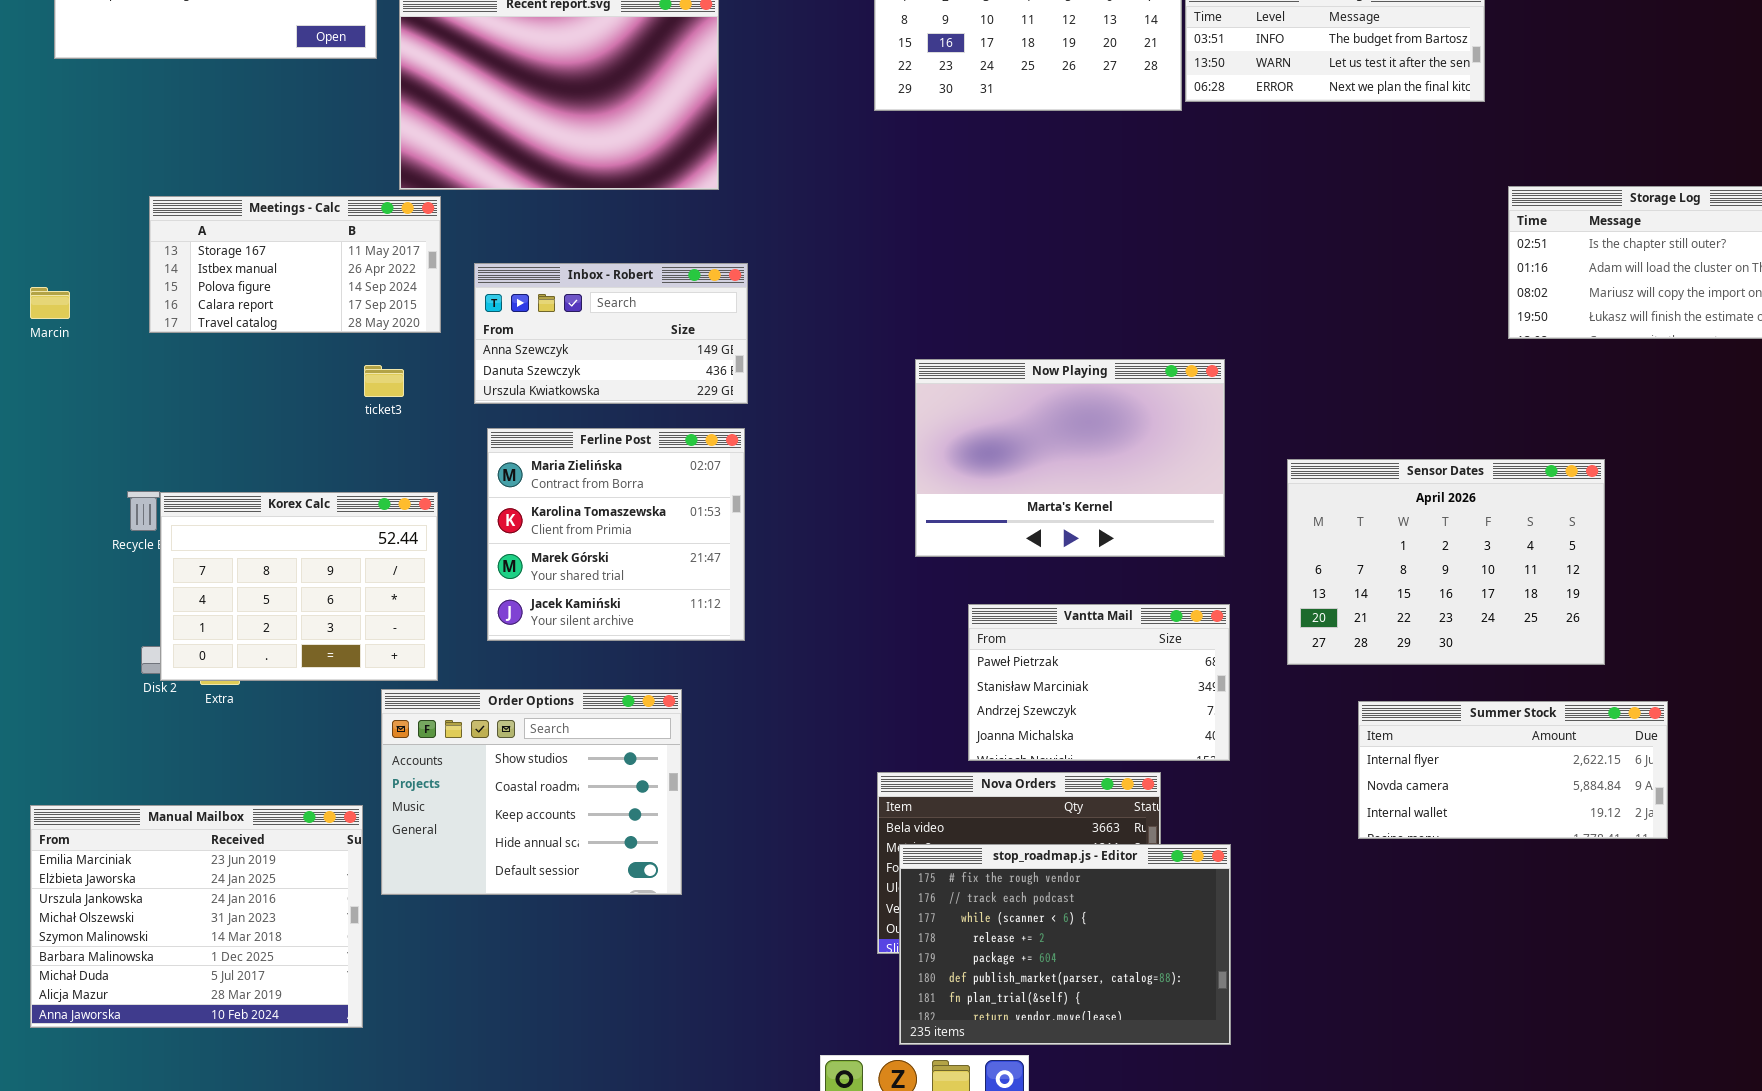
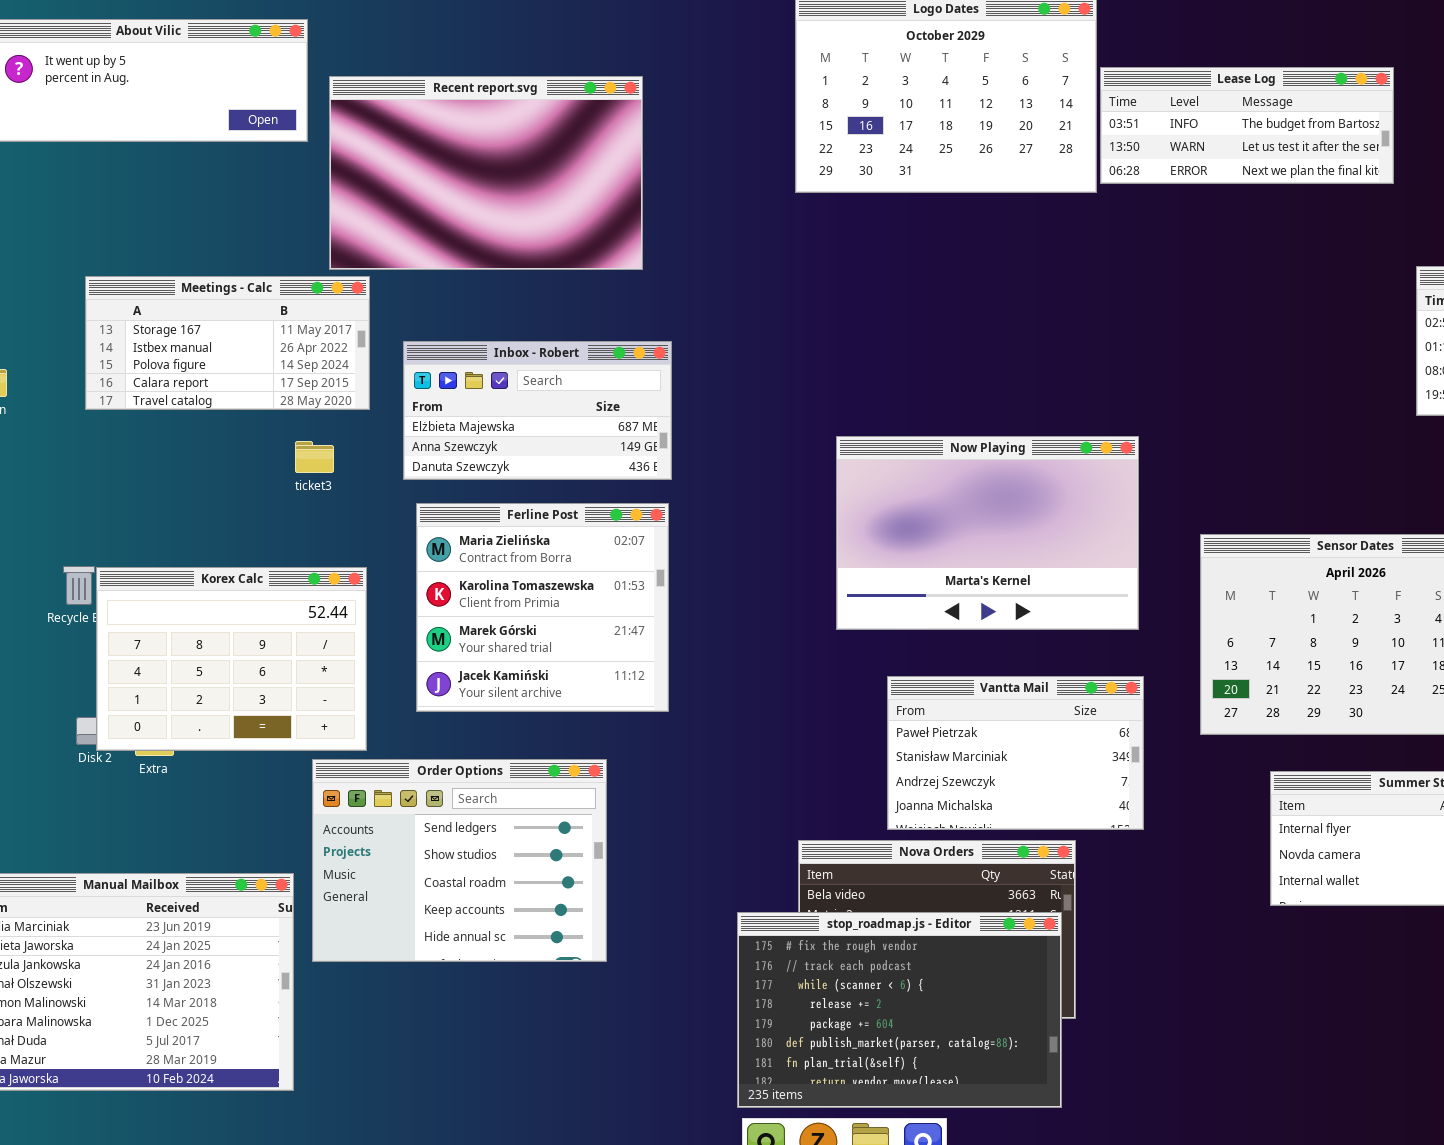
Inbox - Robert: [474,263,748,404] -> [403,341,672,480], scrolled up 1 row
Order Options: [381,689,682,895] -> [312,759,607,962], scrolled up 1 row
stop_roadmap.js - Editor: [899,844,1231,1045] -> [737,912,1062,1108], moved

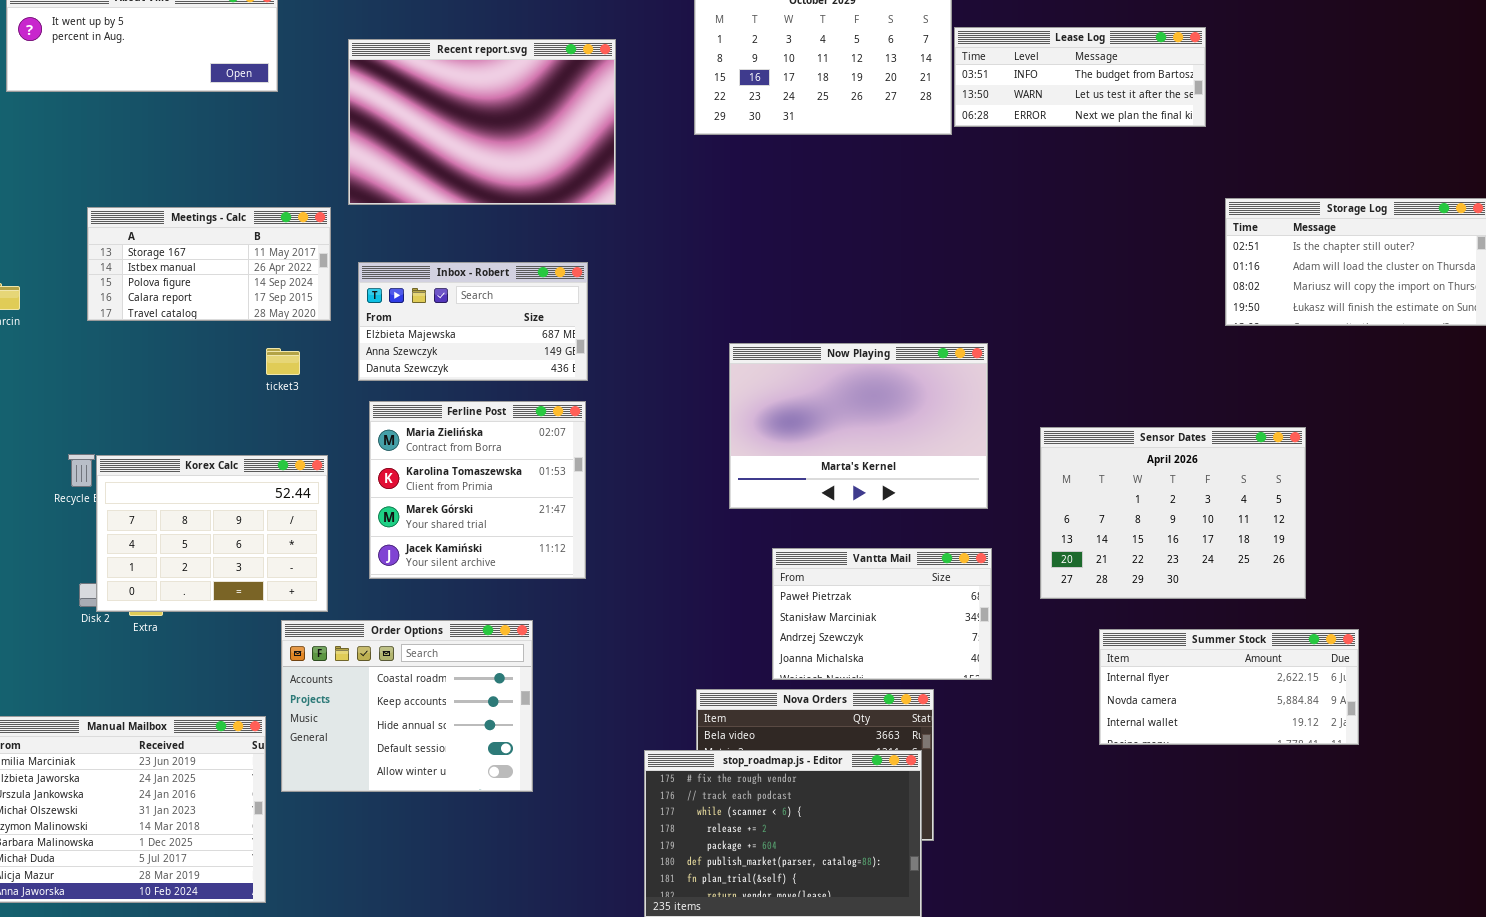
Recent report.svg: [329,76,643,270] -> [348,39,616,205], moved
Order Options: [312,759,607,962] -> [281,620,533,792], scrolled down 2 rows

